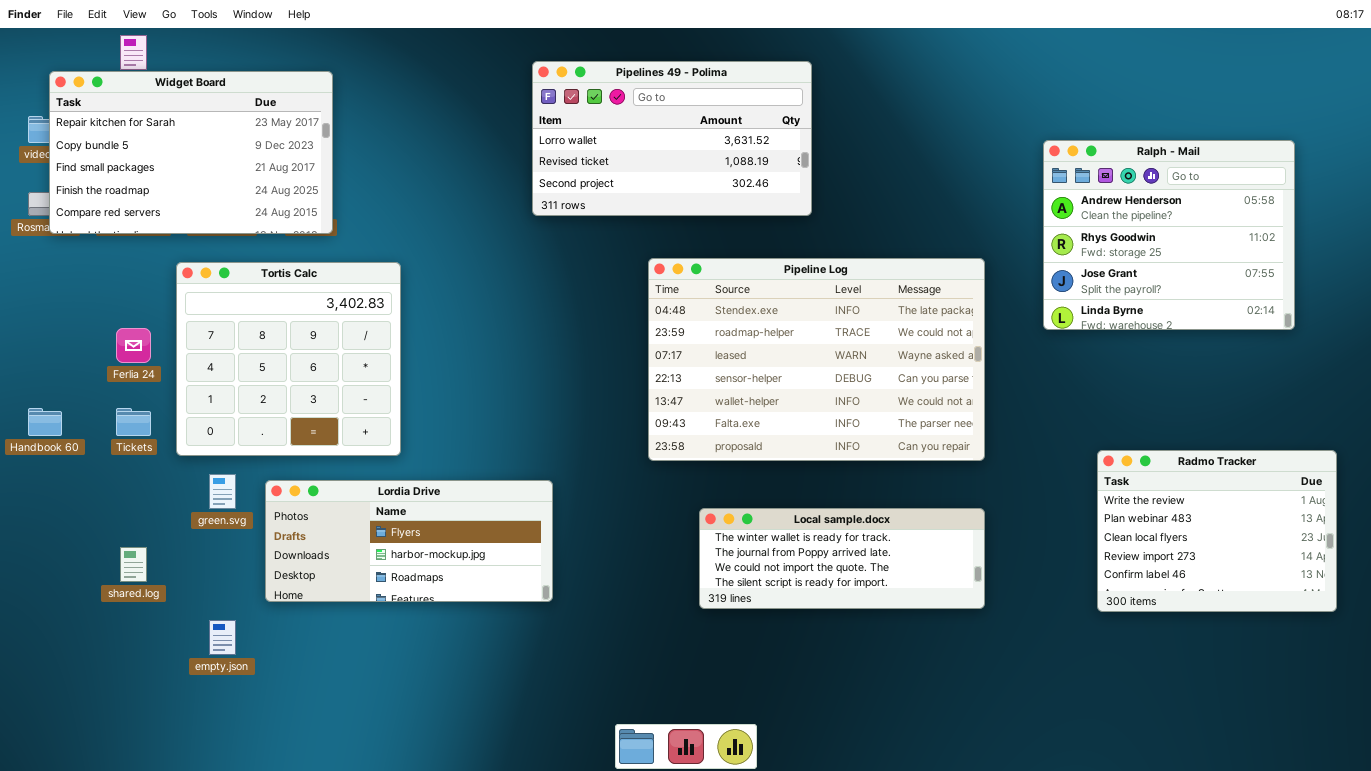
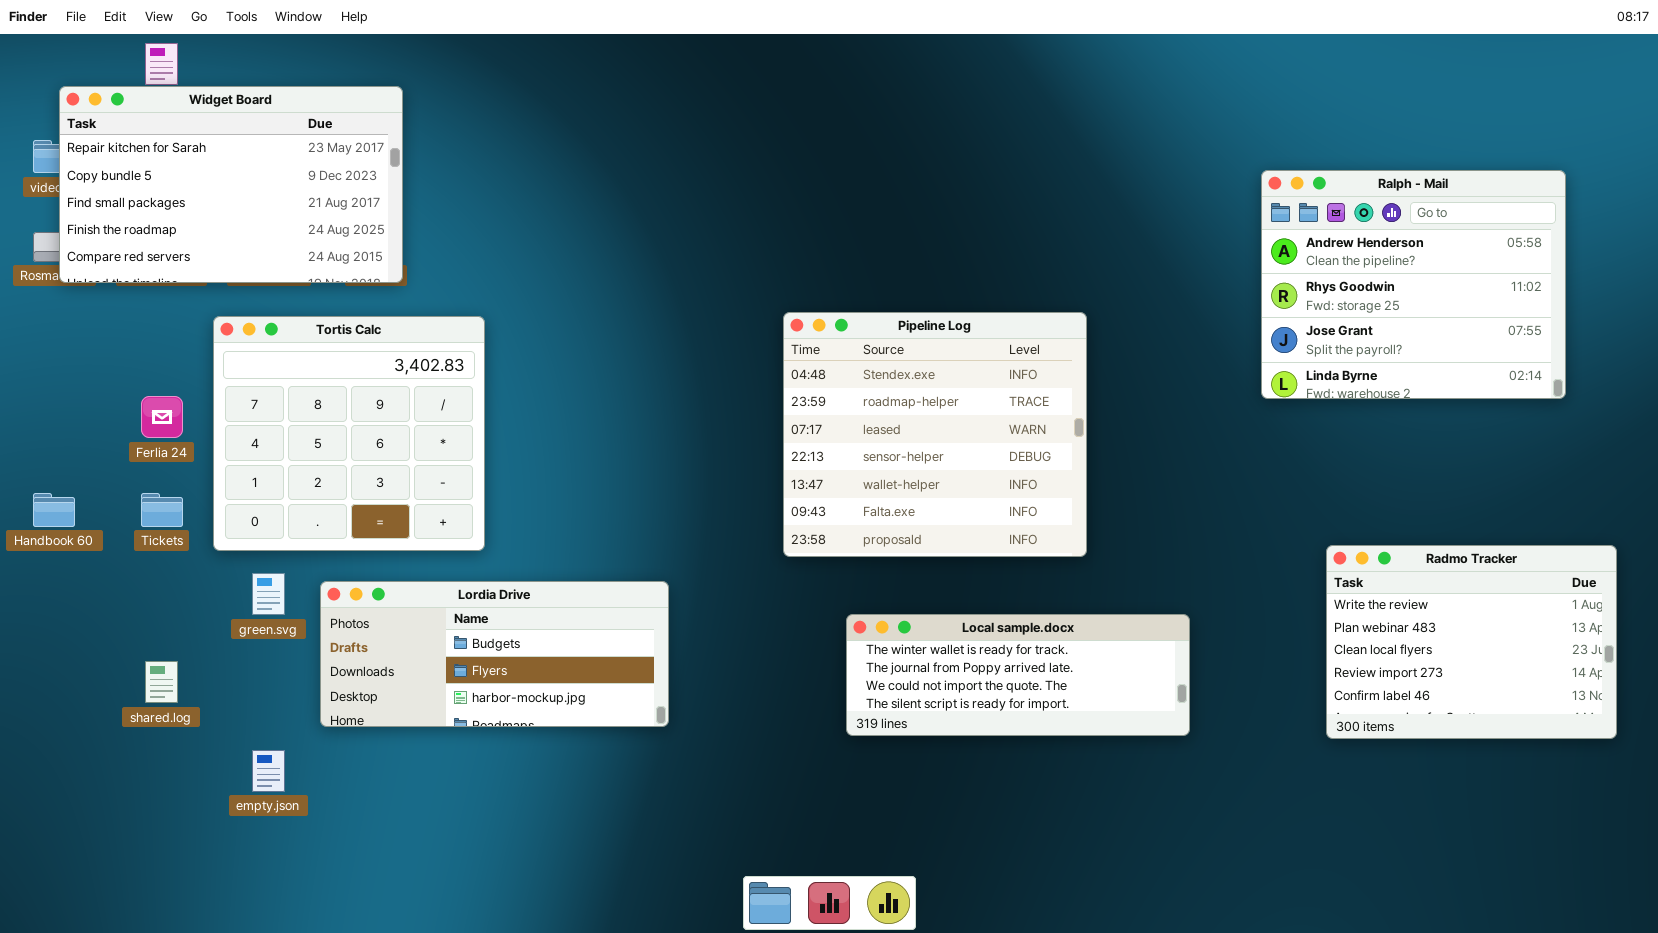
Pipelines 49 - Polima: [532,61,812,216] -> none, closed
Pipeline Log: [648,258,985,461] -> [783,312,1087,557], resized
Lordia Drive: [265,480,553,602] -> [320,581,669,727], scrolled up 1 row

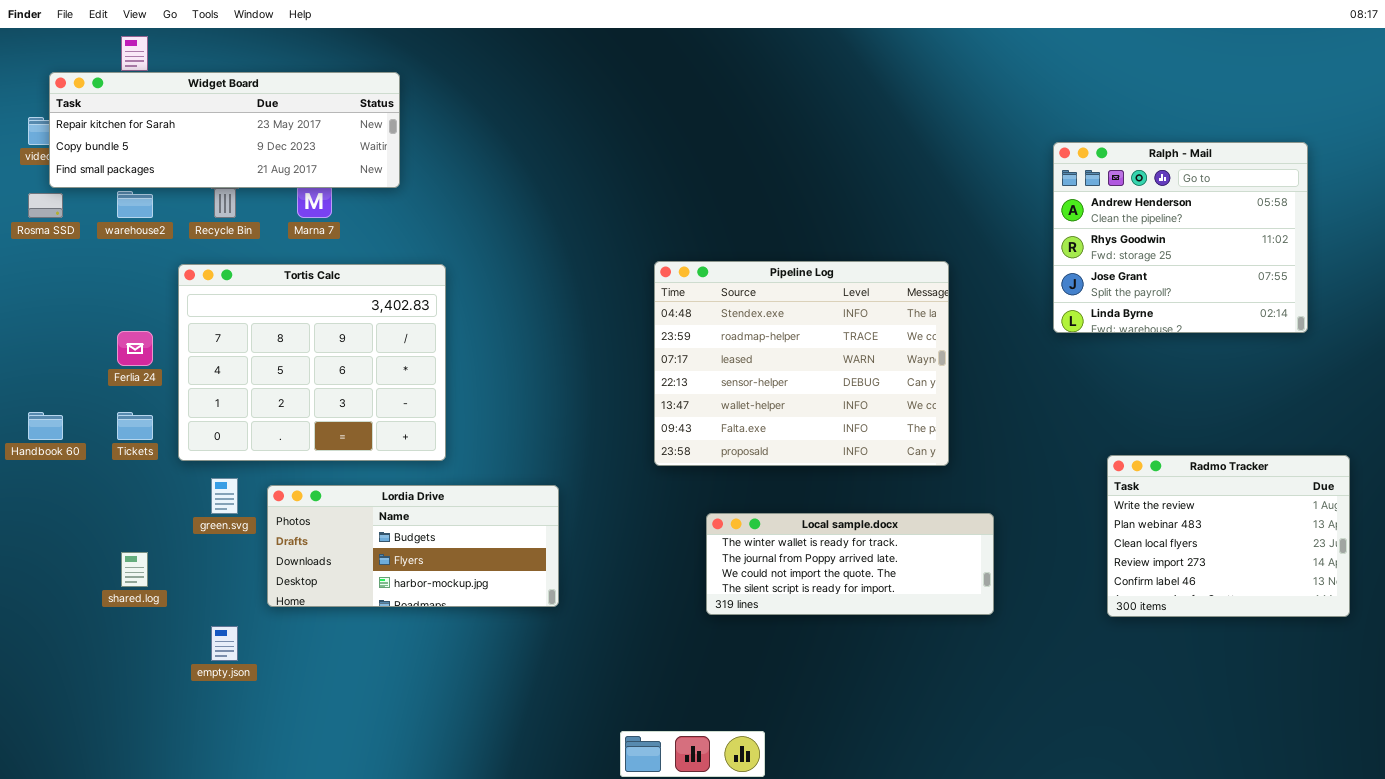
Widget Board: [59,86,403,283] -> [49,72,400,188], resized
Pipeline Log: [783,312,1087,557] -> [654,261,949,466], resized
Tortis Calc: [213,316,485,551] -> [178,264,446,461], resized

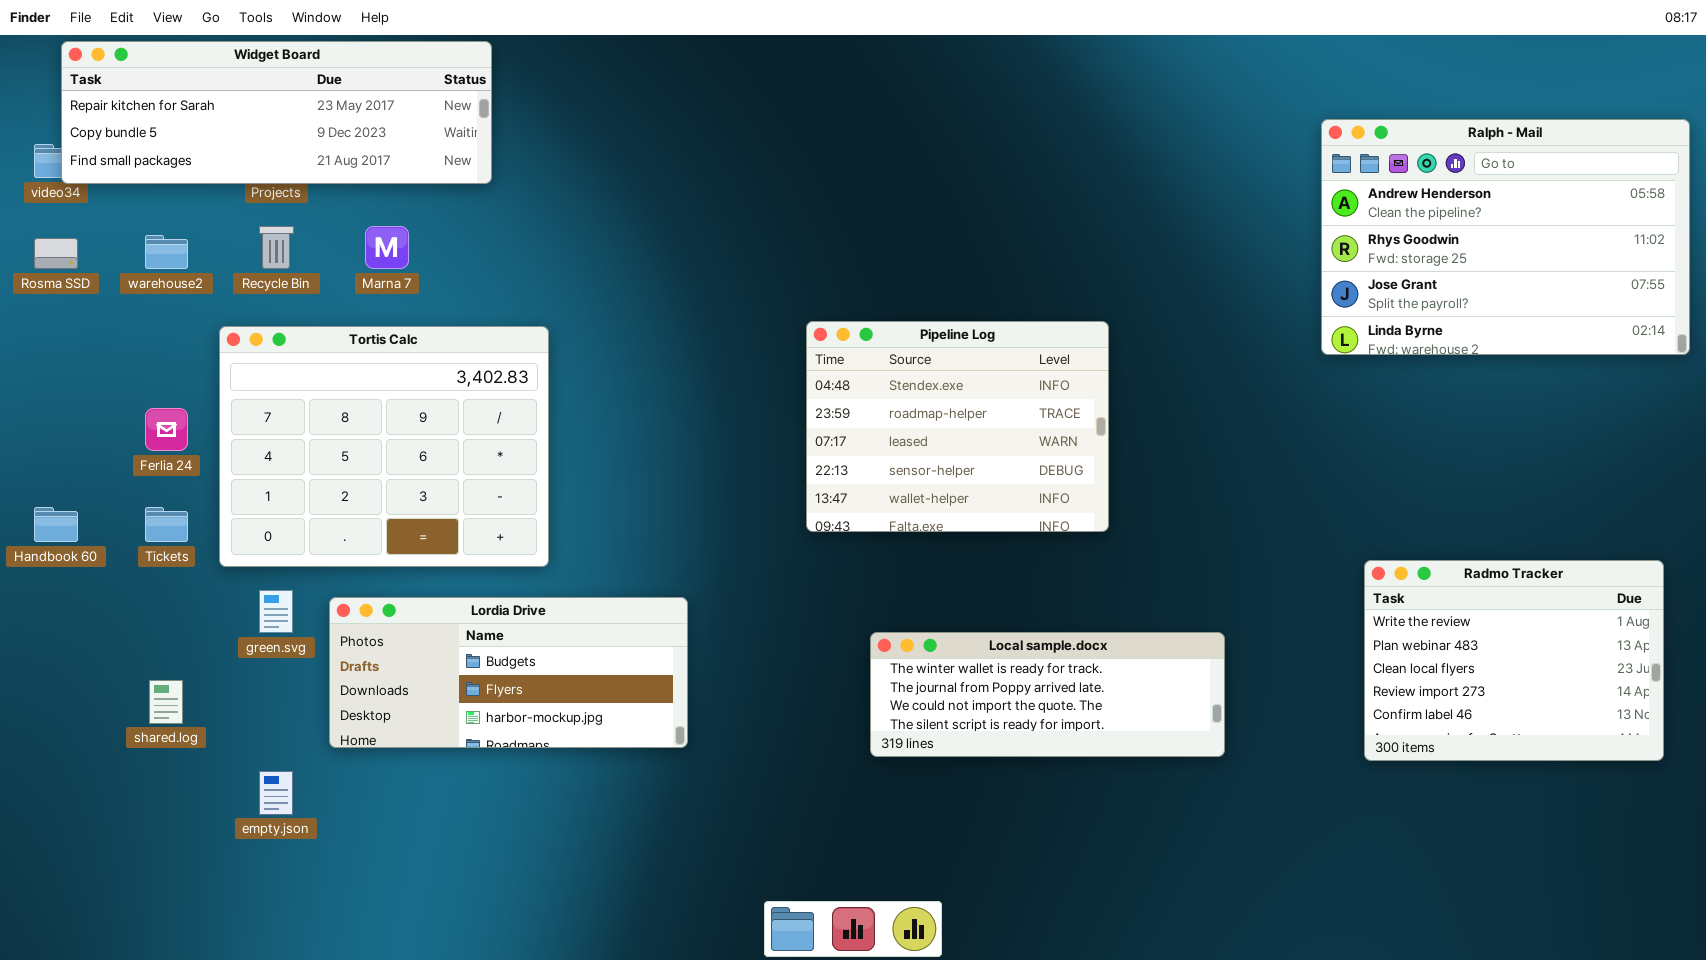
Widget Board: [49,72,400,188] -> [61,41,492,184], moved
Ralph - Mail: [1053,142,1308,333] -> [1321,119,1690,355], moved, resized
Pipeline Log: [654,261,949,466] -> [806,321,1109,532], resized

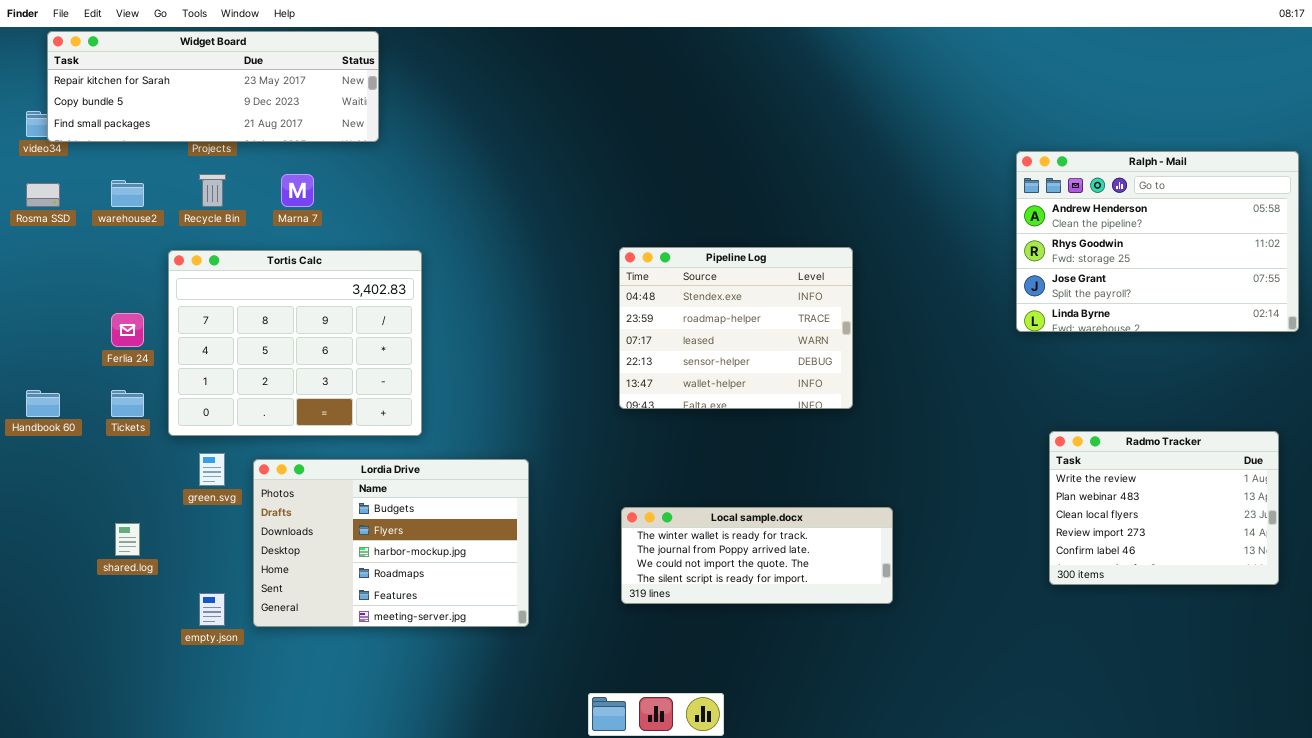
Ralph - Mail: [1321,119,1690,355] -> [1016,151,1299,332], moved
Lordia Drive: [329,597,688,748] -> [253,459,529,627], resized
Local sample.docx: [870,632,1225,757] -> [621,507,893,604], moved

